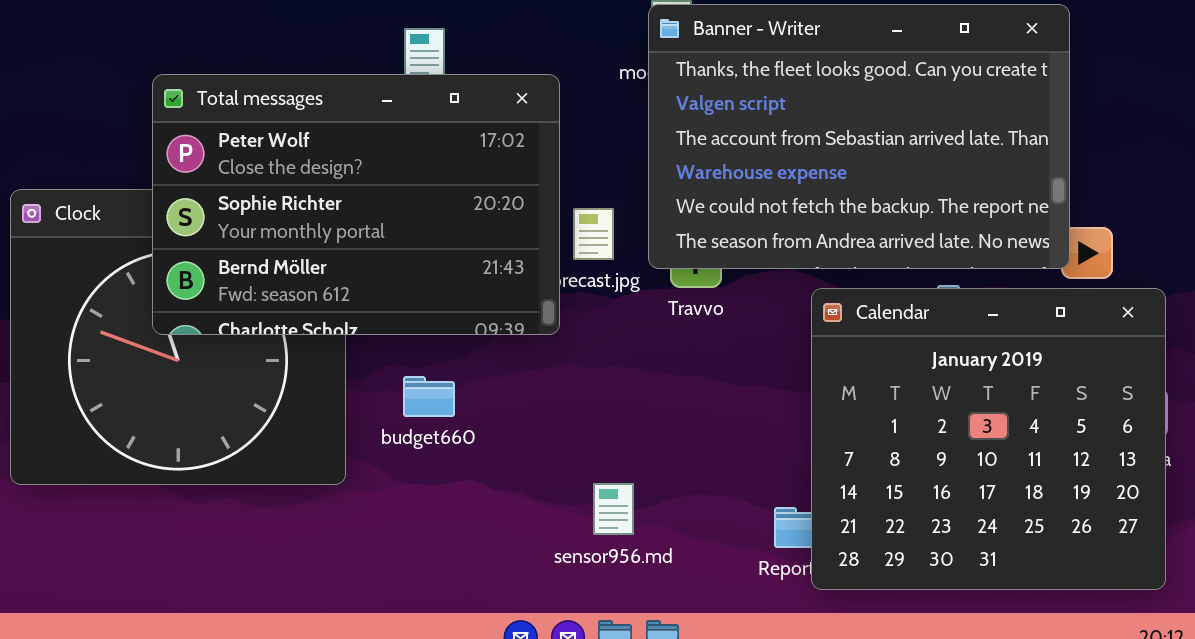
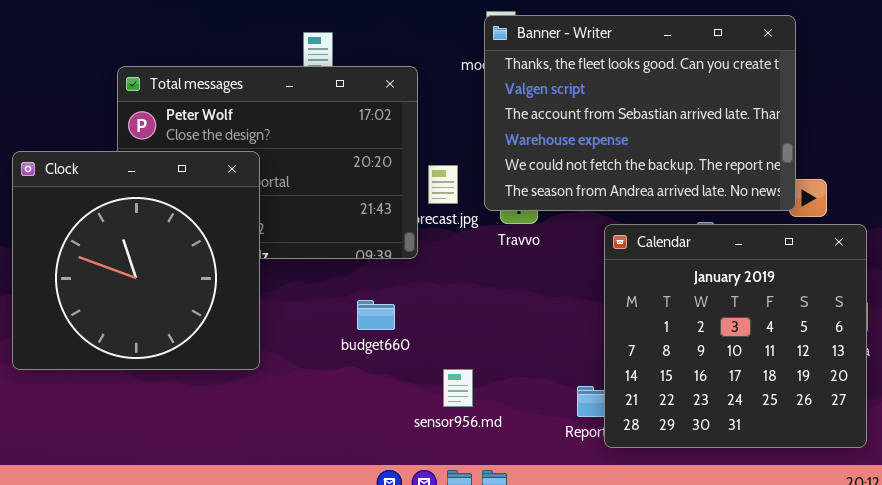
Clock: [10,189,346,485] -> [12,151,260,370], raised
budget660: [403,376,455,417] -> [357,300,395,330], moved

